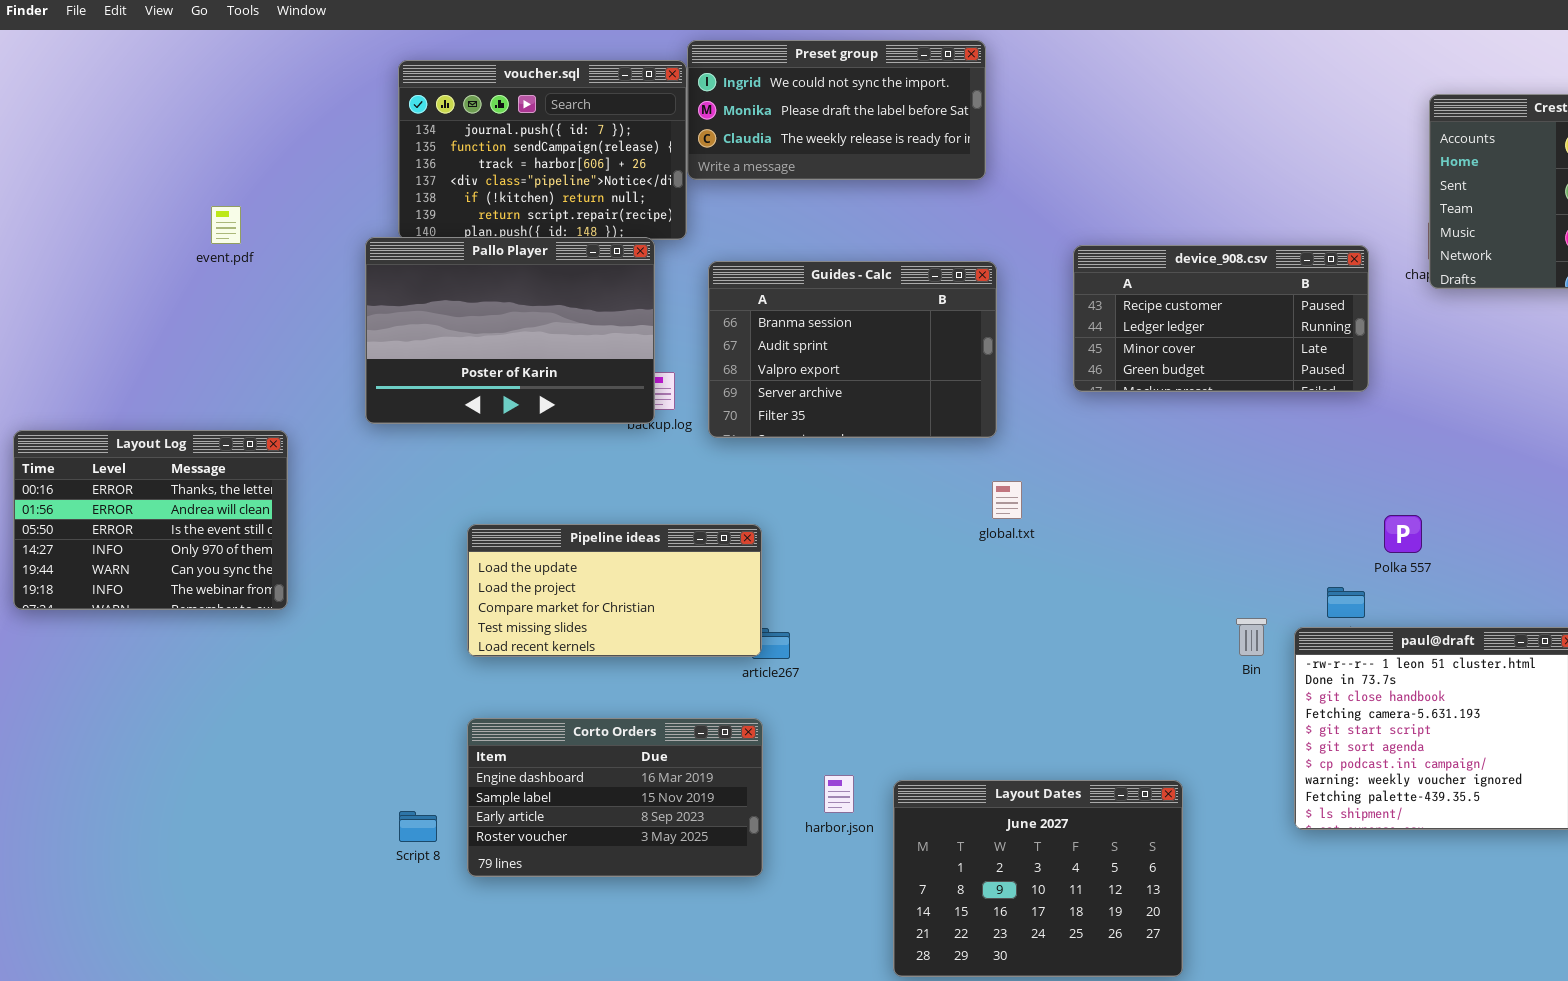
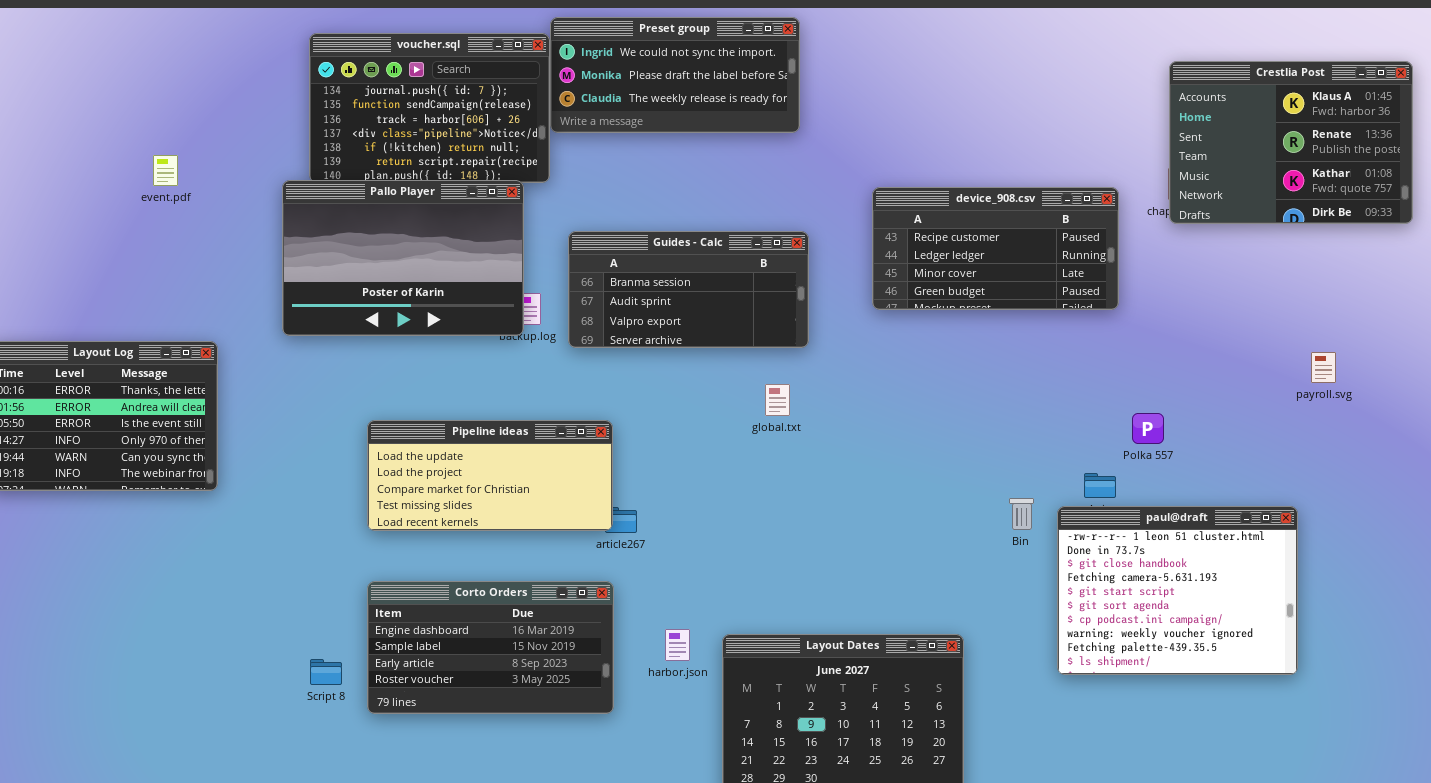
Guides - Calc: [708,261,997,438] -> [568,231,809,348], resized
global.txt: [992,481,1022,519] -> [765,384,790,416], moved

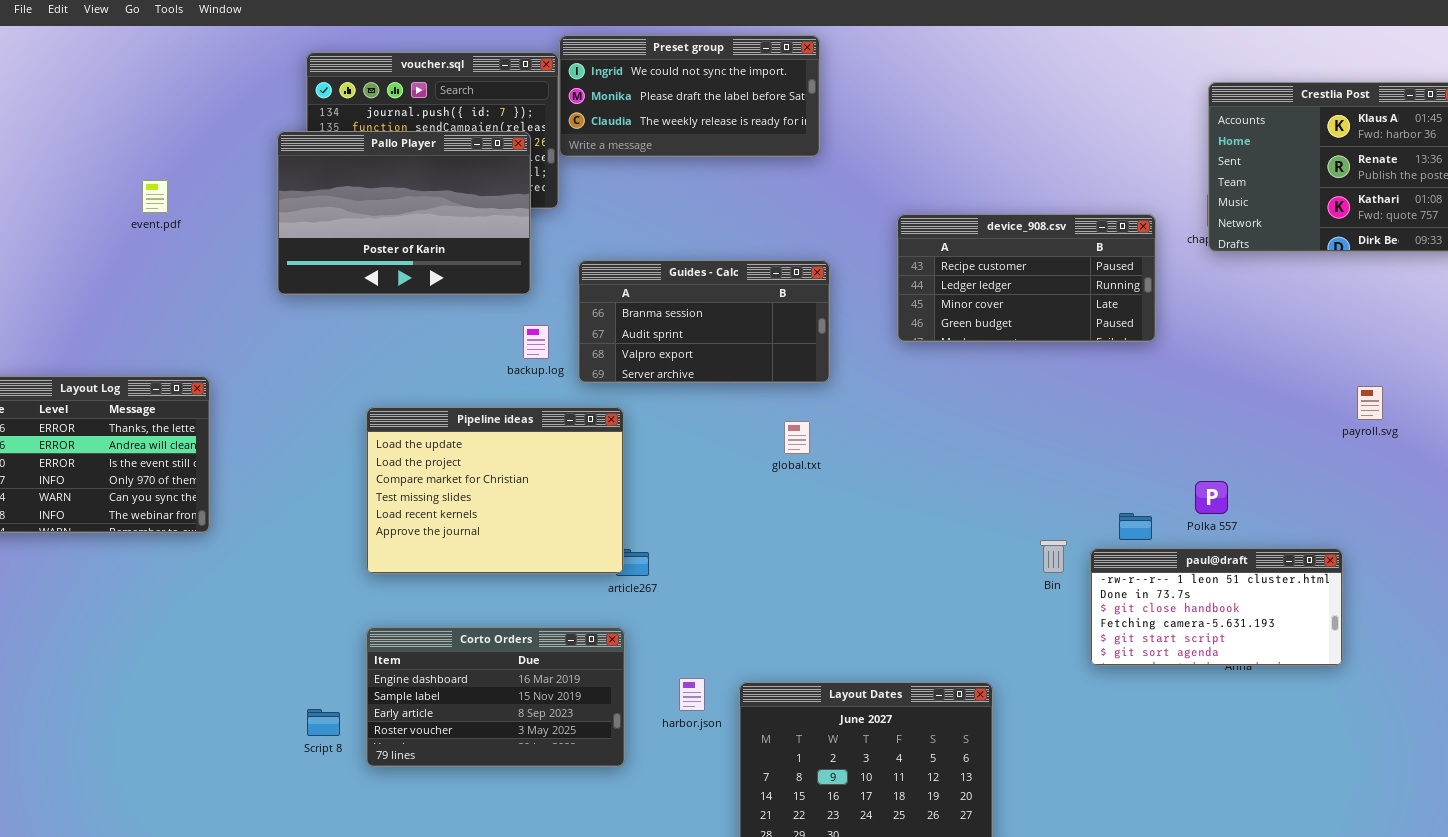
Pallo Player: [282,180,524,336] -> [277,131,531,295], moved
Polka 557: [1132,413,1164,444] -> [1195,481,1228,514], moved
Pipeline ideas: [367,420,613,531] -> [366,407,624,574], resized
paul@draft: [1057,506,1298,675] -> [1090,548,1343,666], resized

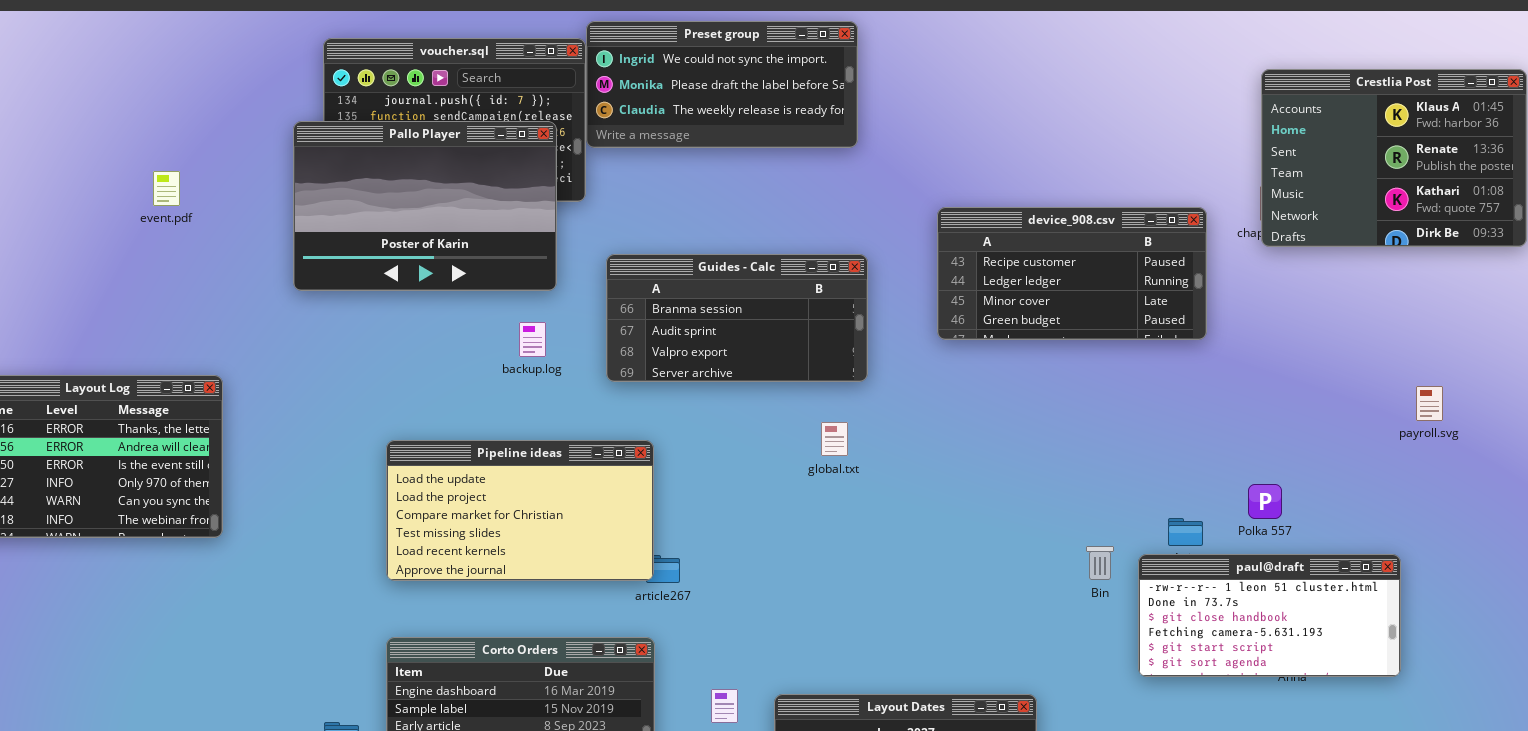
backup.log: [523,325,549,359] -> [519,322,546,357], moved
Pipeline ideas: [366,407,624,574] -> [386,440,654,581], resized

